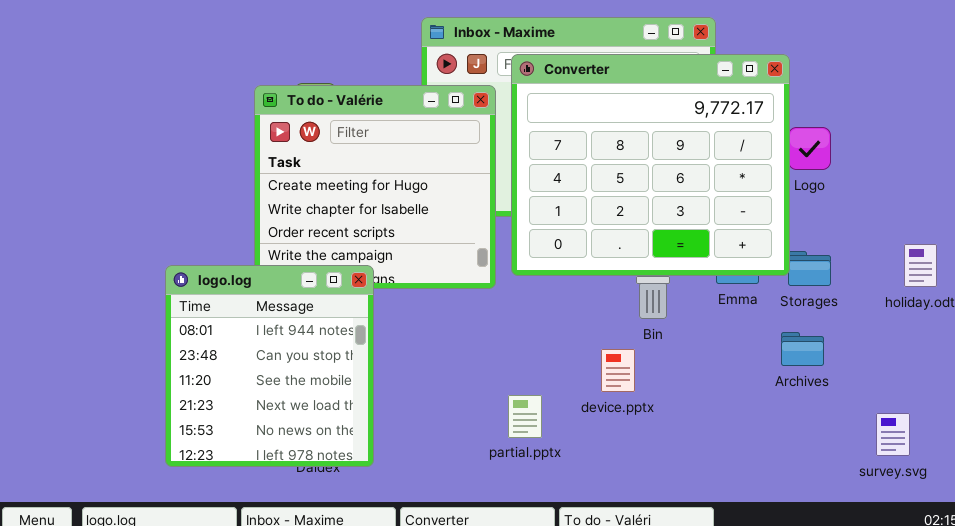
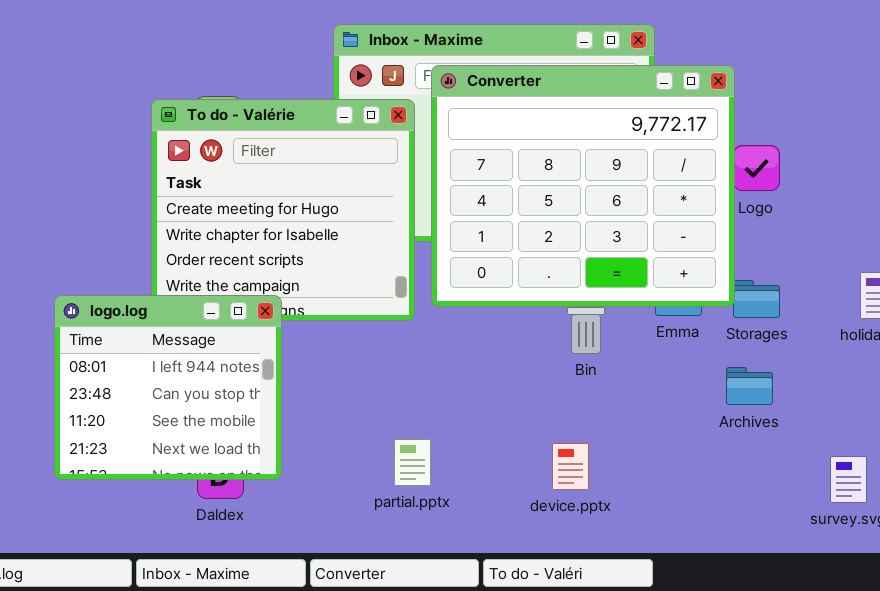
logo.log: [165,265,374,467] -> [54,295,282,480], resized
device.pptx: [601,349,635,392] -> [552,443,589,490], moved
partial.pptx: [508,395,542,438] -> [394,439,431,486], moved

